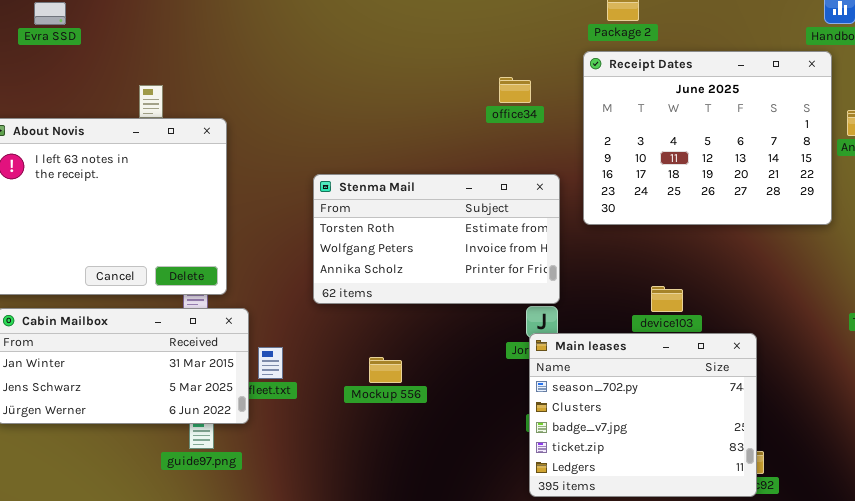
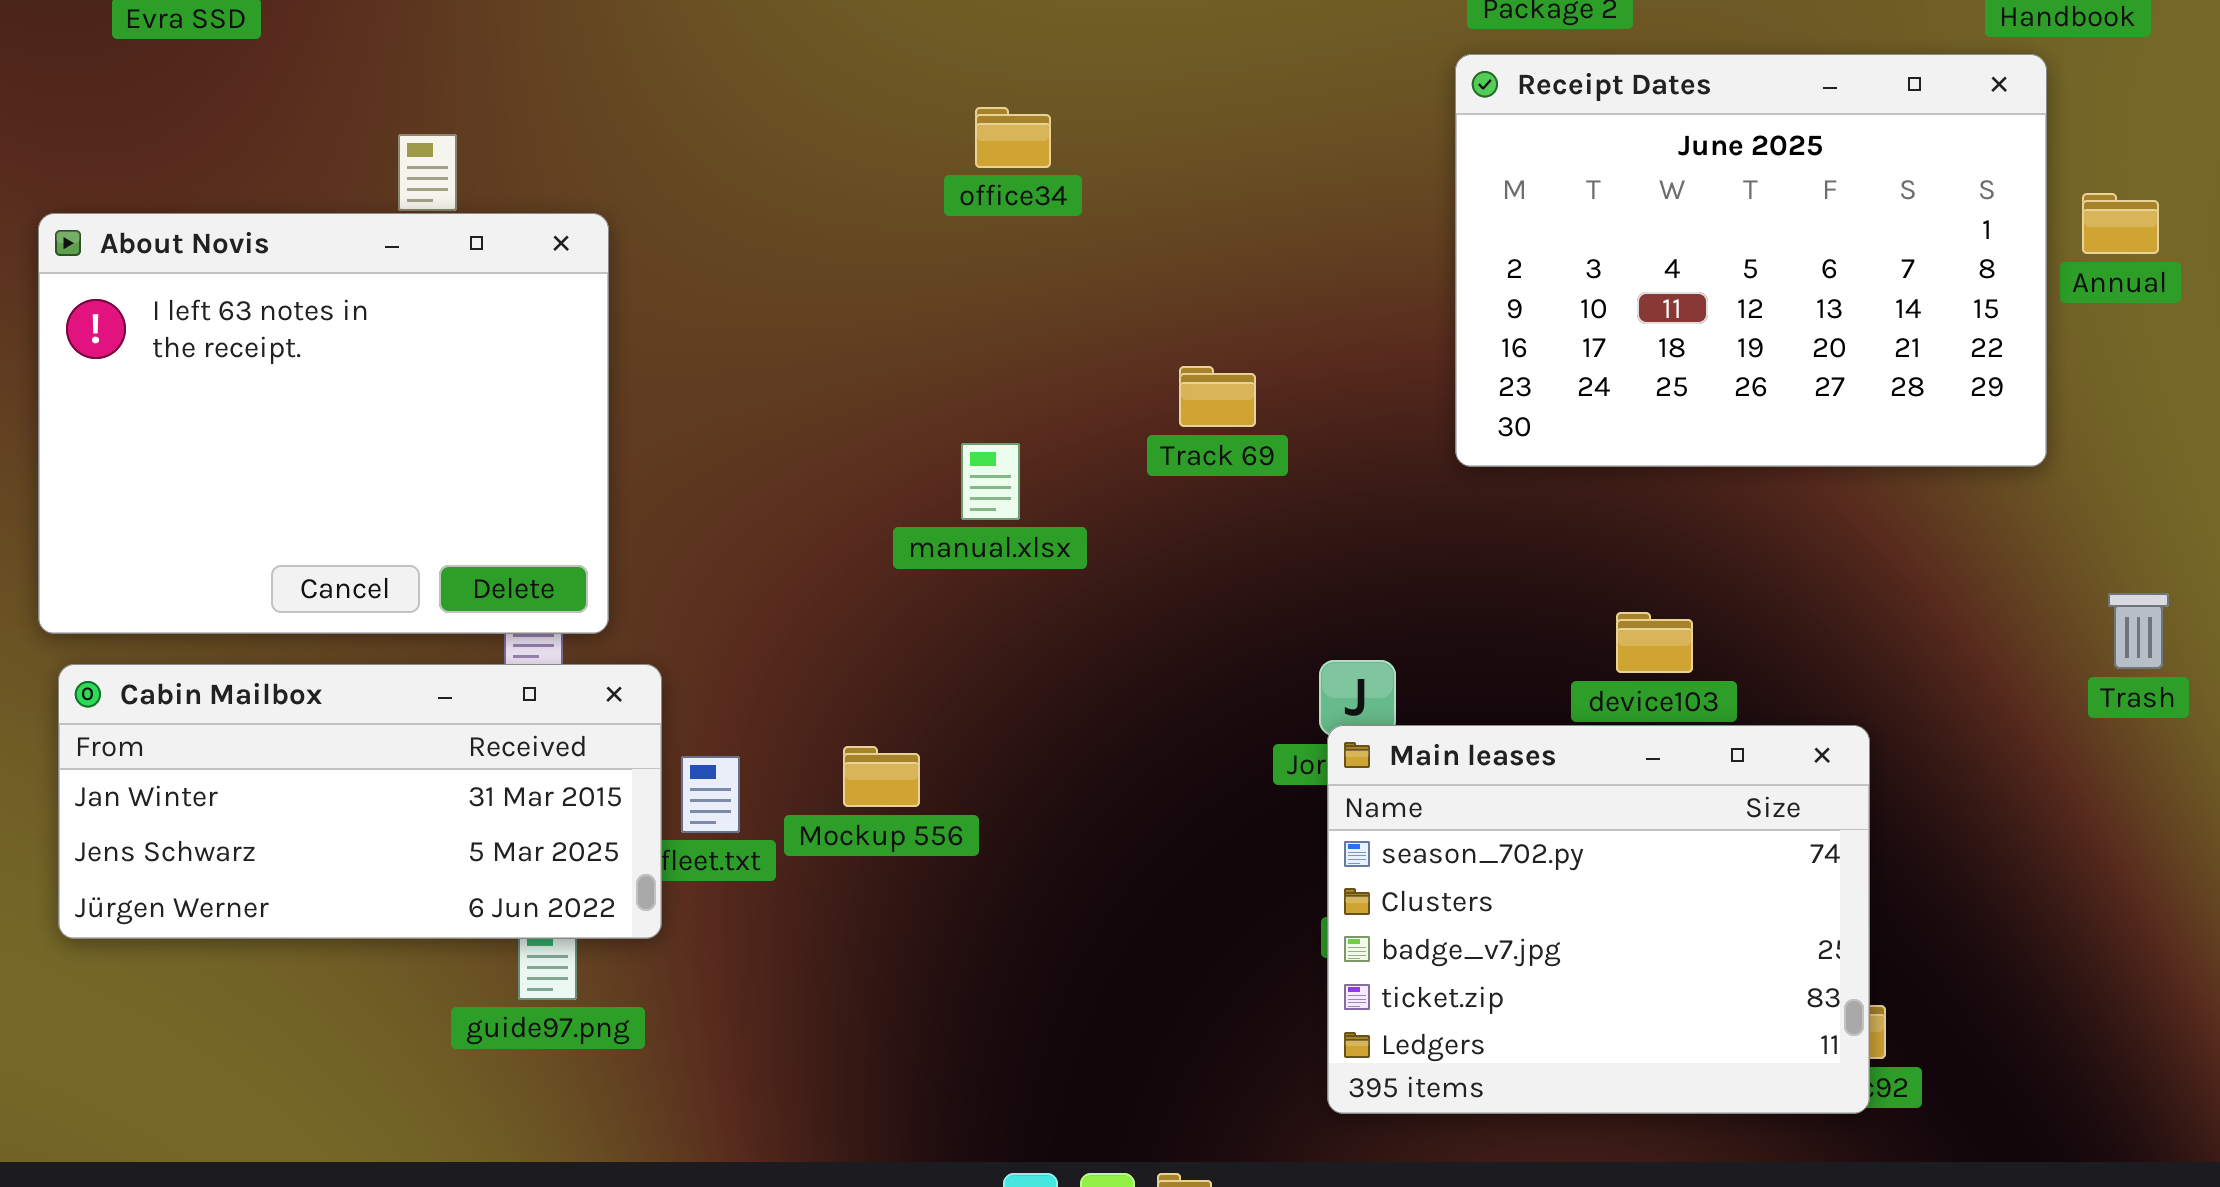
office34: [499,77,531,103] -> [975,107,1051,168], moved
Stenma Mail: [313,174,560,304] -> none, closed
Mockup 556: [369,357,402,383] -> [843,746,920,807], moved

